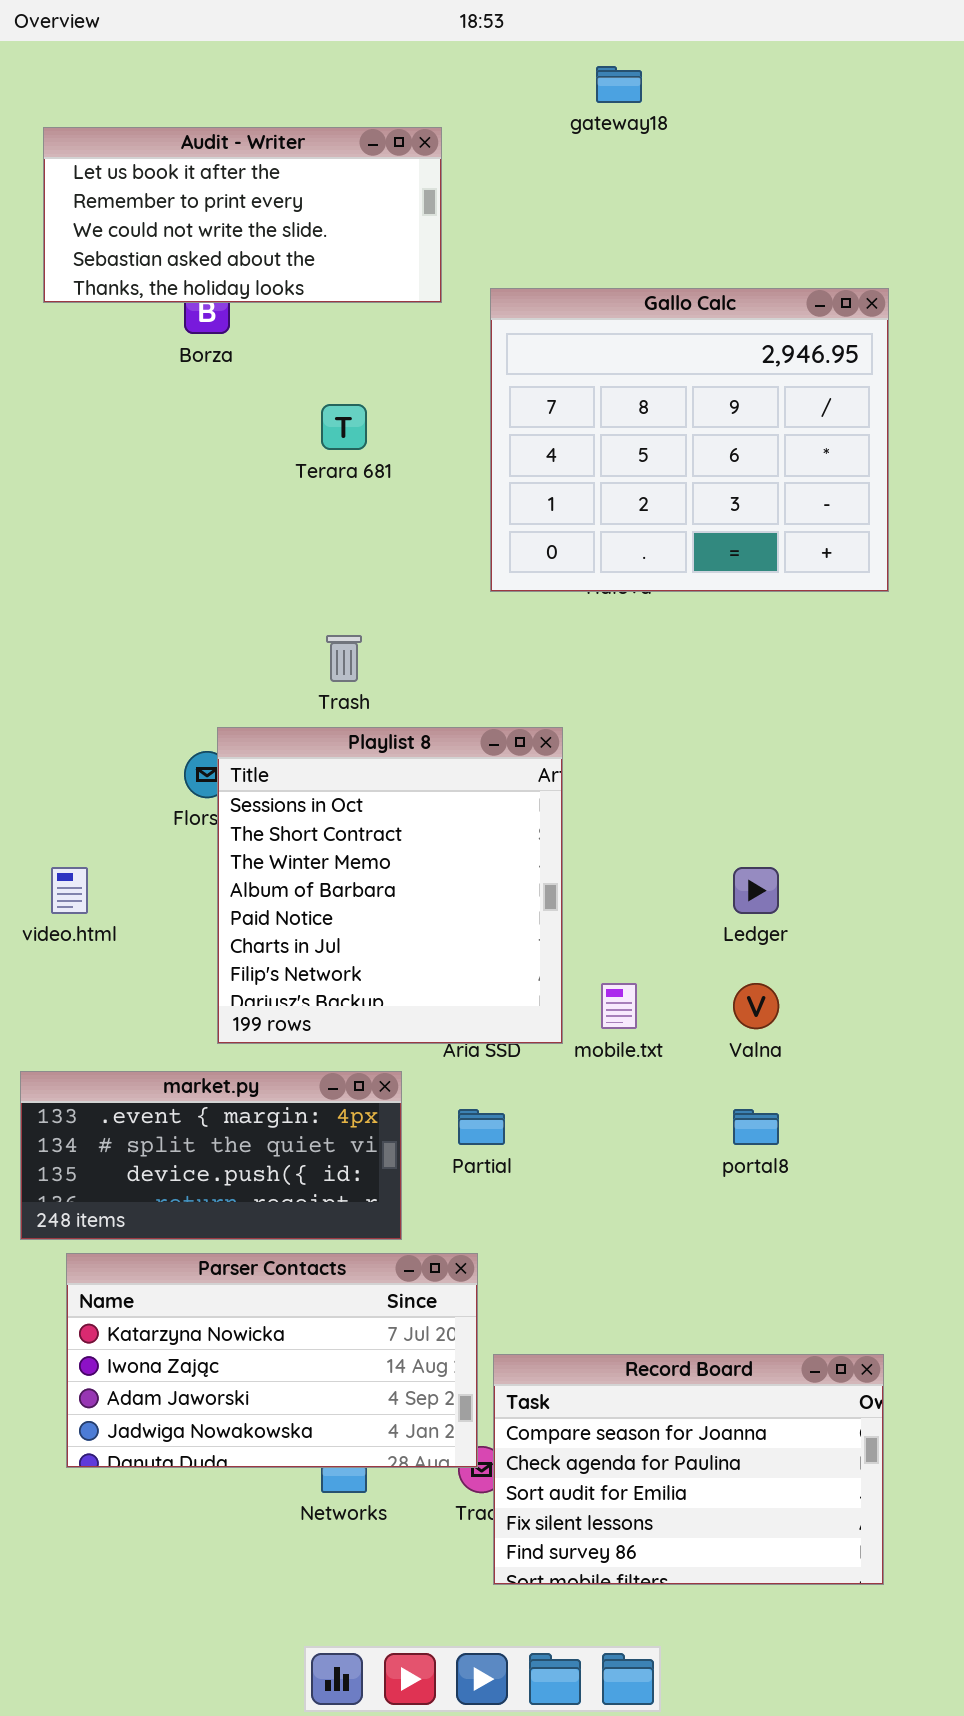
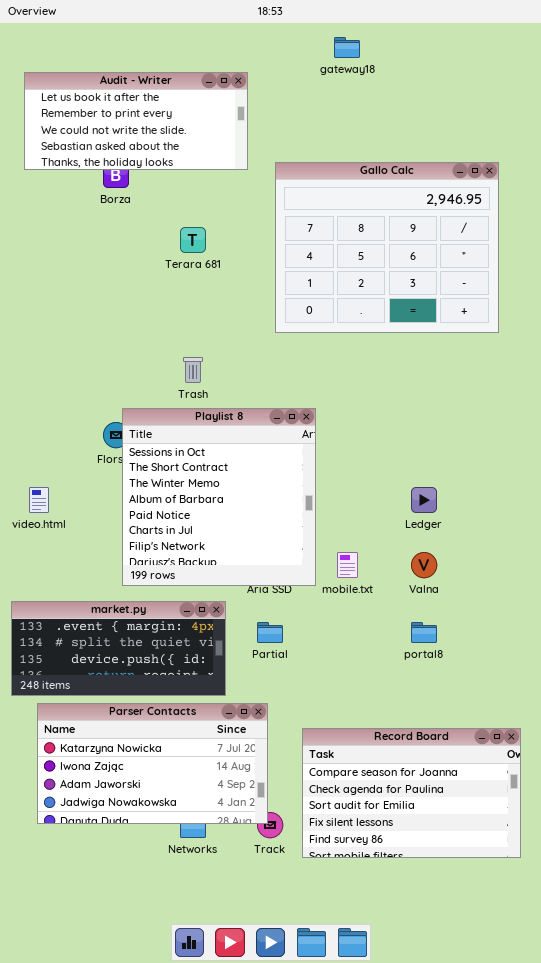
Record Board: [493,1354,884,1585] -> [302,728,521,858], moved

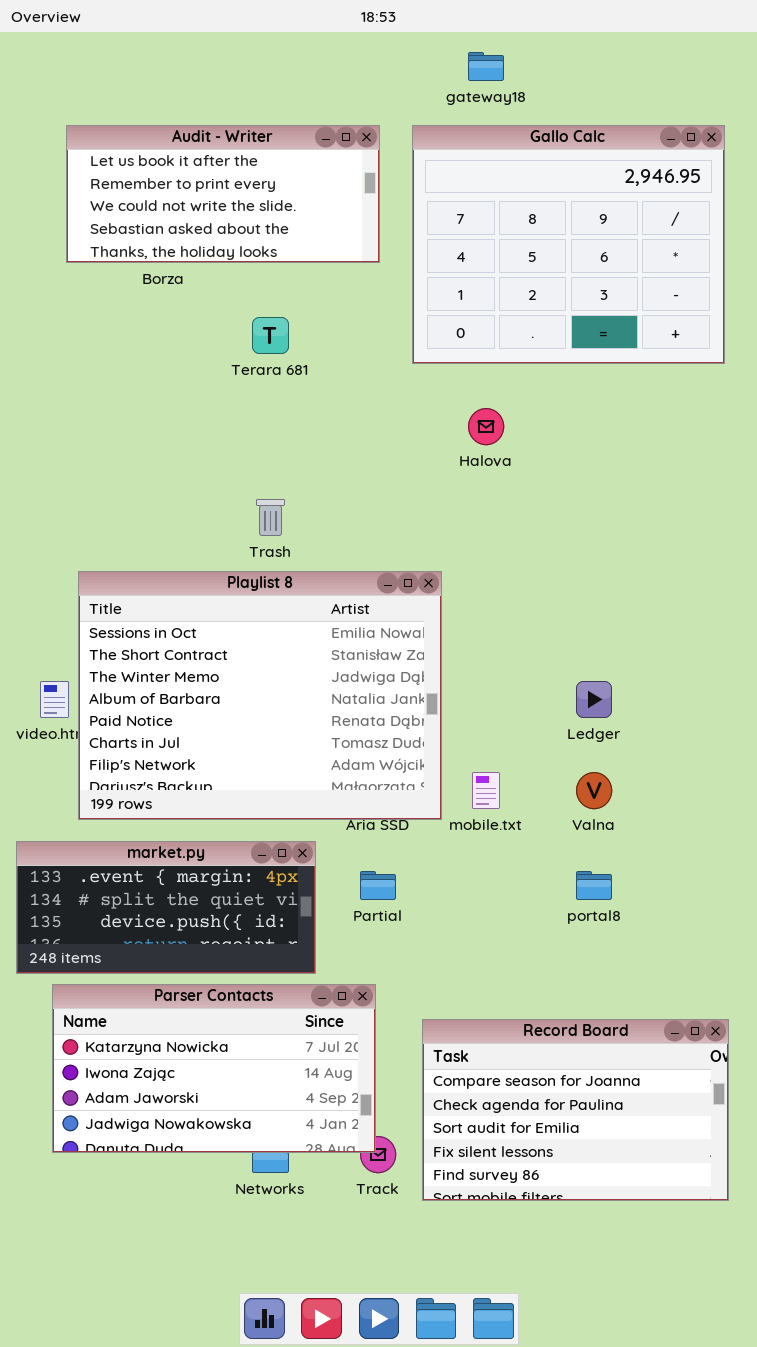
Audit - Writer: [24,72,248,170] -> [66,125,380,263], moved
Gallo Calc: [275,162,499,333] -> [412,125,725,364], moved
Playlist 8: [122,408,316,586] -> [78,571,442,820], resized

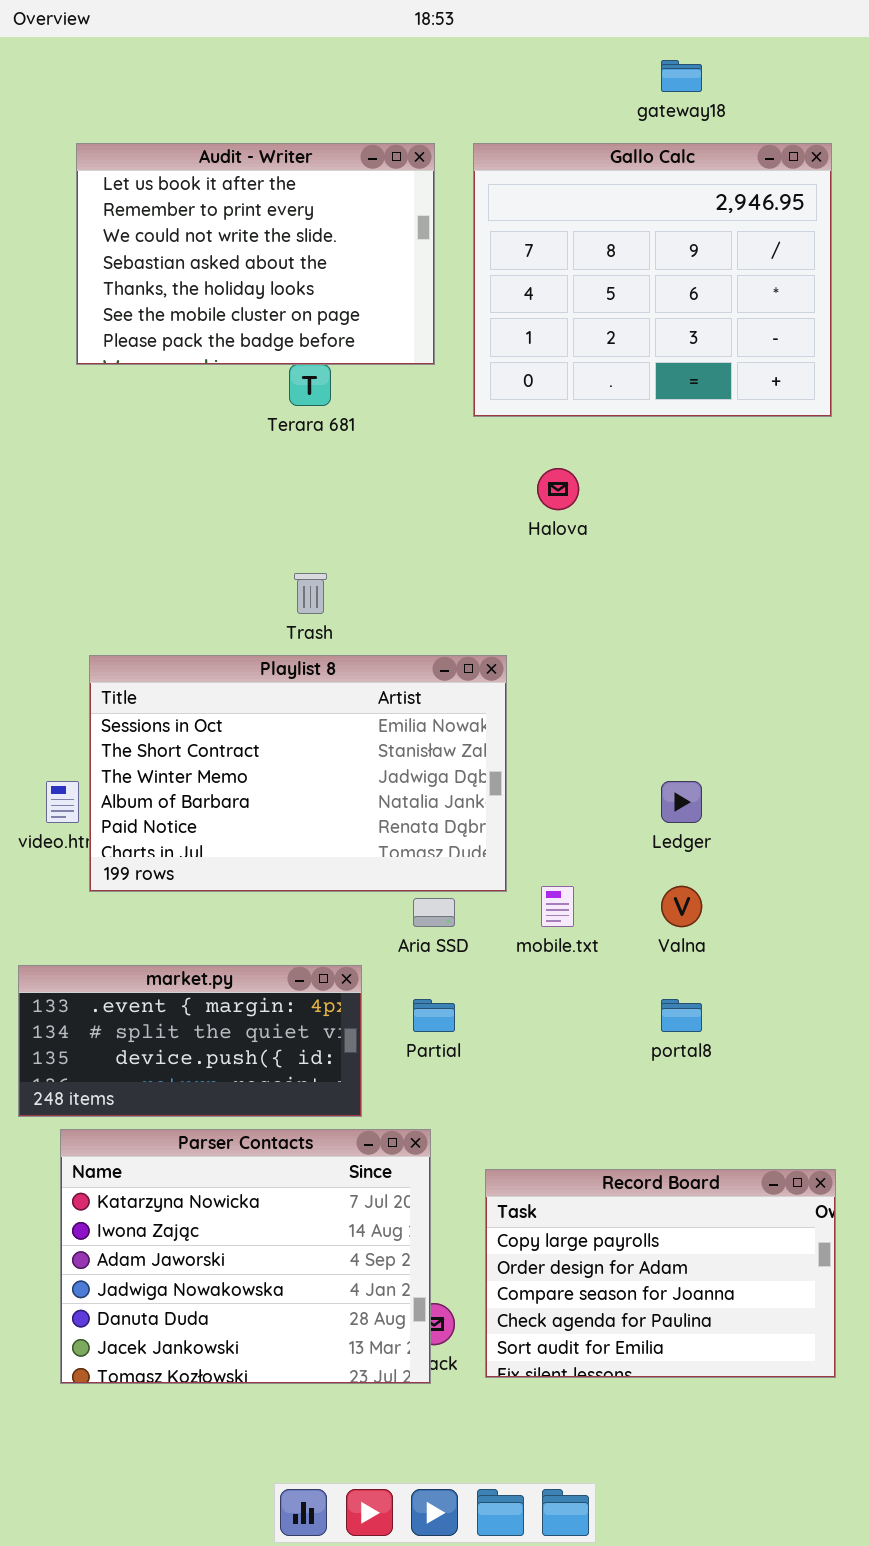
gateway18: [468,52,504,81] -> [661,60,702,92], moved
Audit - Writer: [66,125,380,263] -> [76,143,435,365], resized
Playlist 8: [78,571,442,820] -> [89,655,507,892], resized
Parser Contacts: [52,984,376,1153] -> [60,1129,431,1384], resized
Record Board: [422,1019,729,1201] -> [485,1169,836,1378], scrolled up 2 rows

